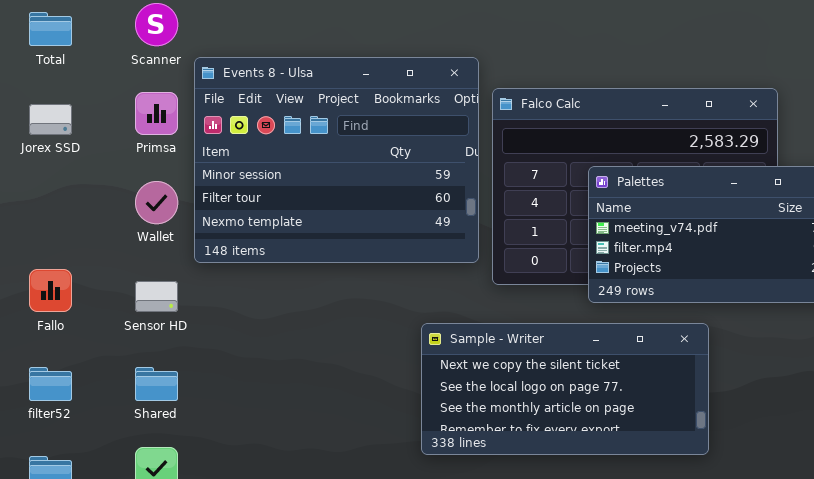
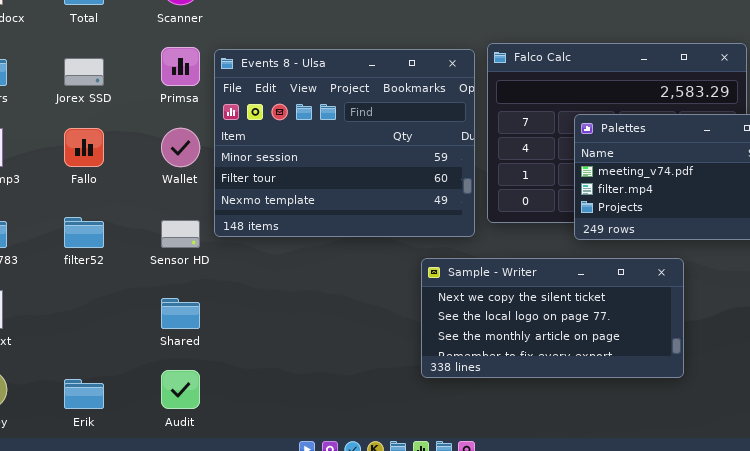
Events 8 - Ulsa: [194,57,479,263] -> [214,49,475,237], moved
Fallo: [29,269,72,312] -> [64,128,104,167], moved
filter52: [29,367,72,401] -> [64,217,104,248], moved

